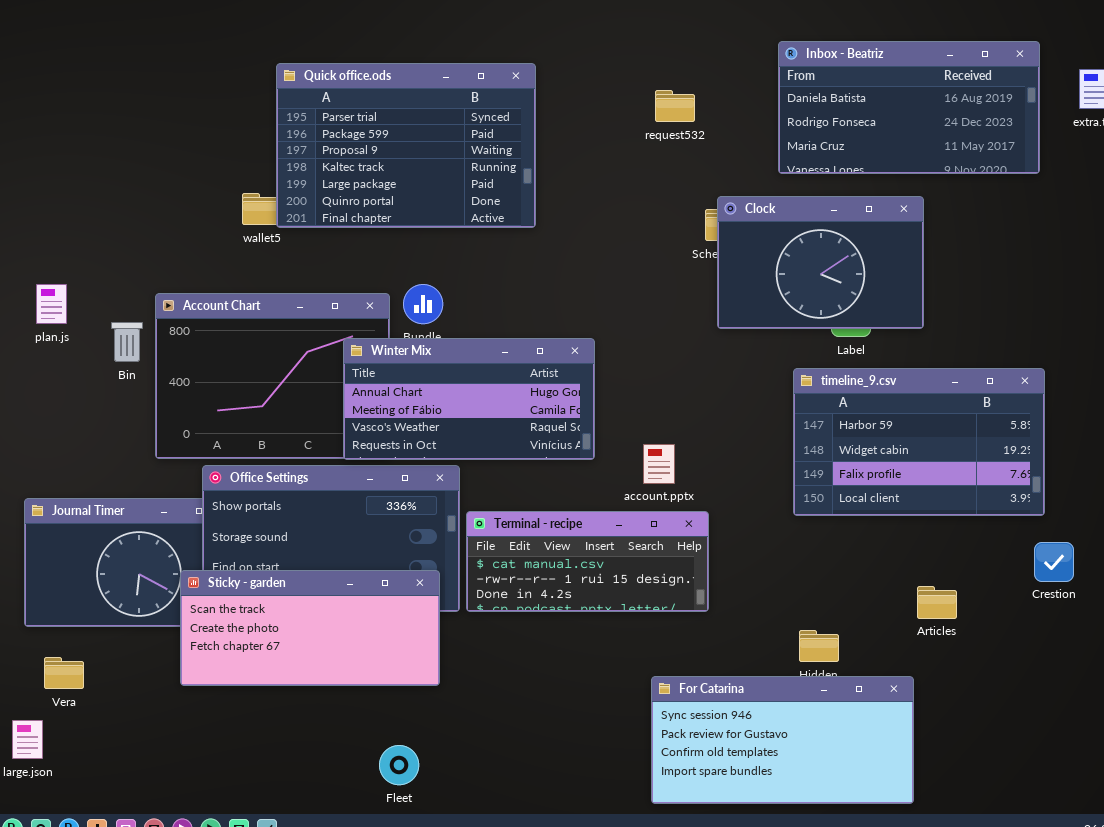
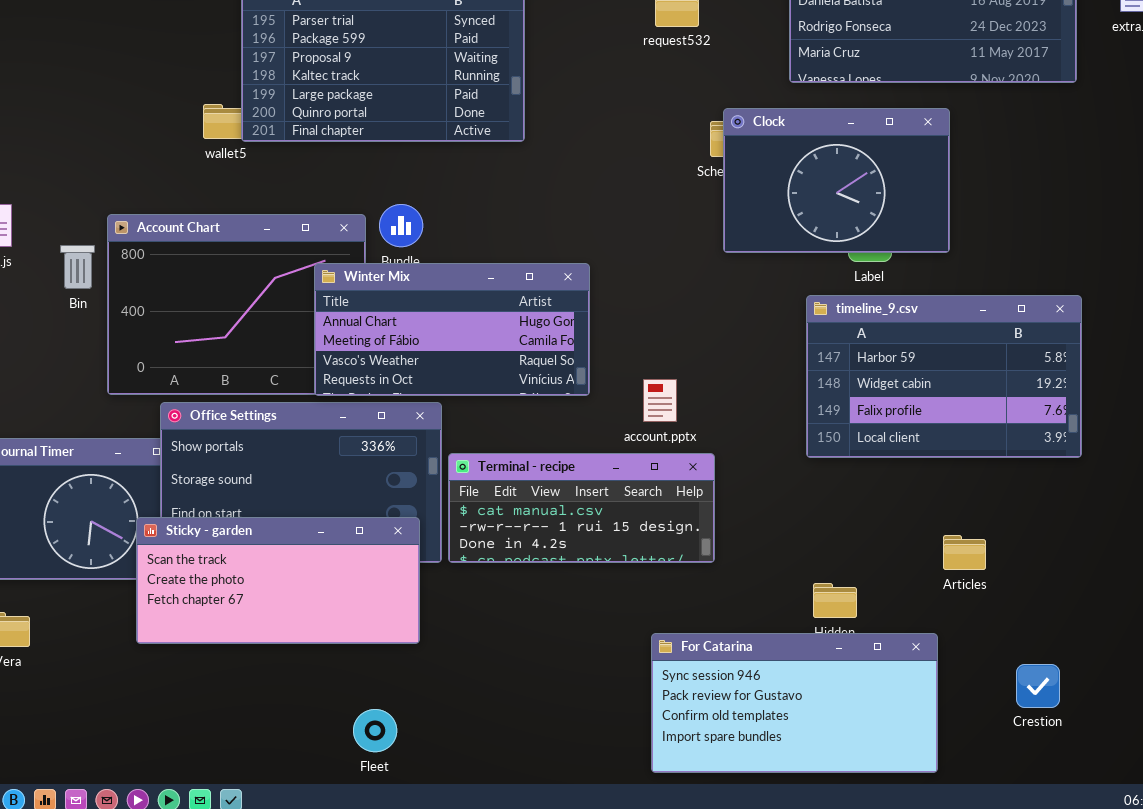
Crestion: [1034,542,1074,582] -> [1016,664,1060,708], moved

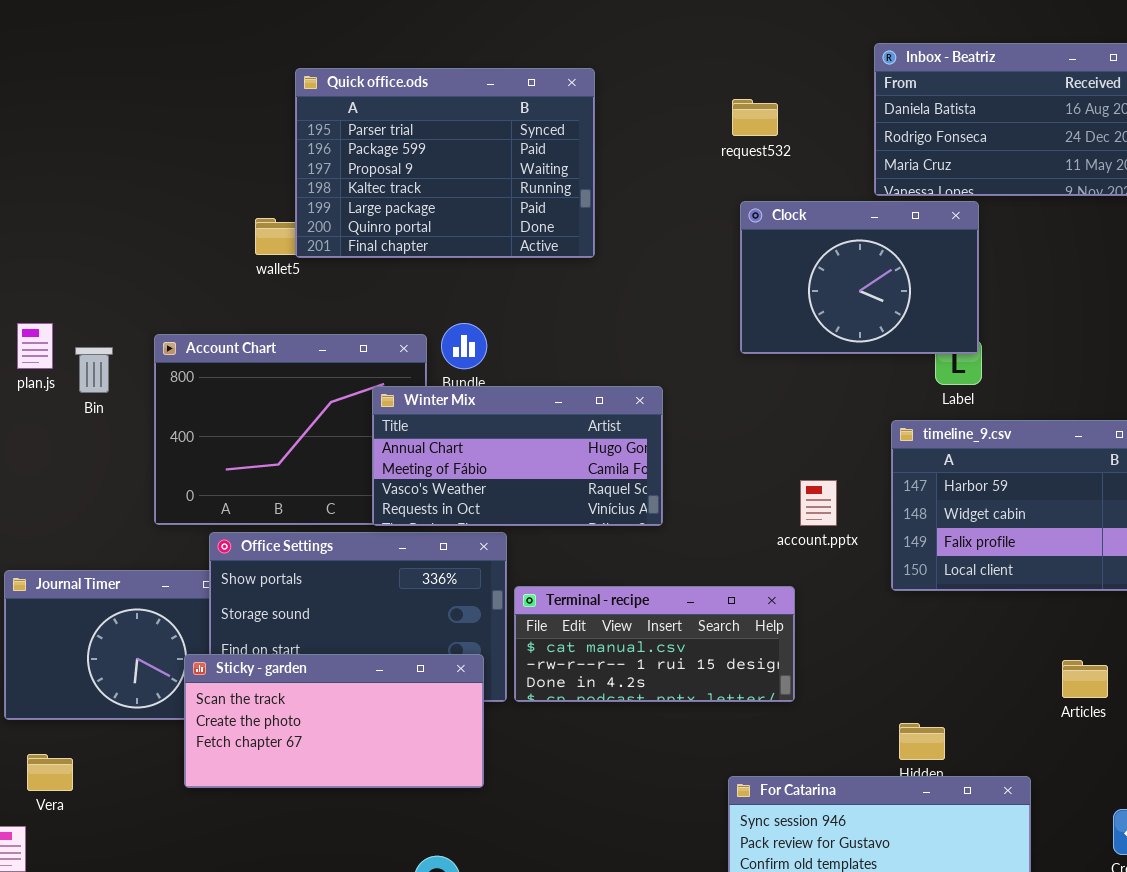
Clock: [723,108,950,253] -> [740,201,979,354], moved
Bin: [60,245,95,289] -> [75,347,113,393], moved
account.pptx: [643,379,677,422] -> [800,480,837,526], moved
Articles: [943,535,986,570] -> [1062,660,1108,698], moved

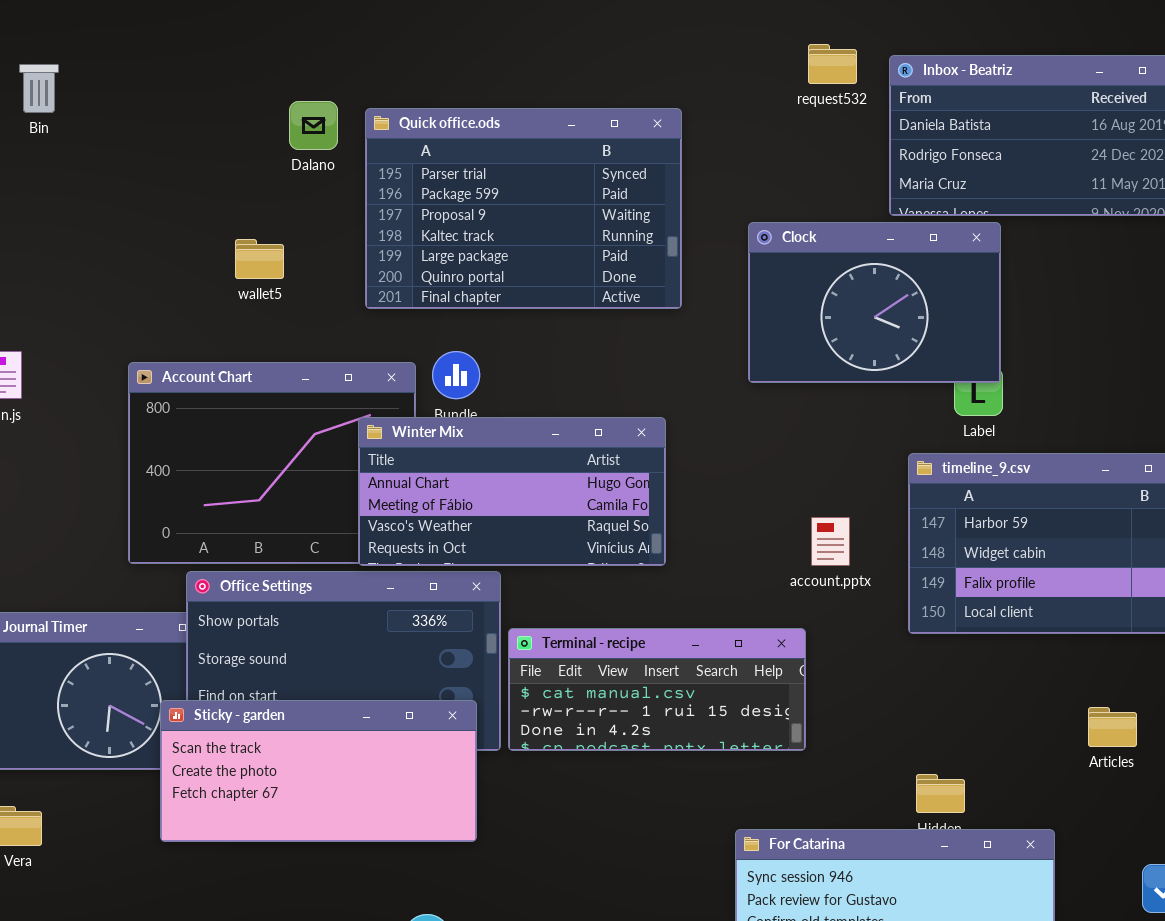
Quick office.ods: [295,68,595,258] -> [365,108,682,309], moved
request532: [732,99,778,136] -> [808,44,857,84], moved
Bin: [75,347,113,393] -> [19,64,59,113], moved

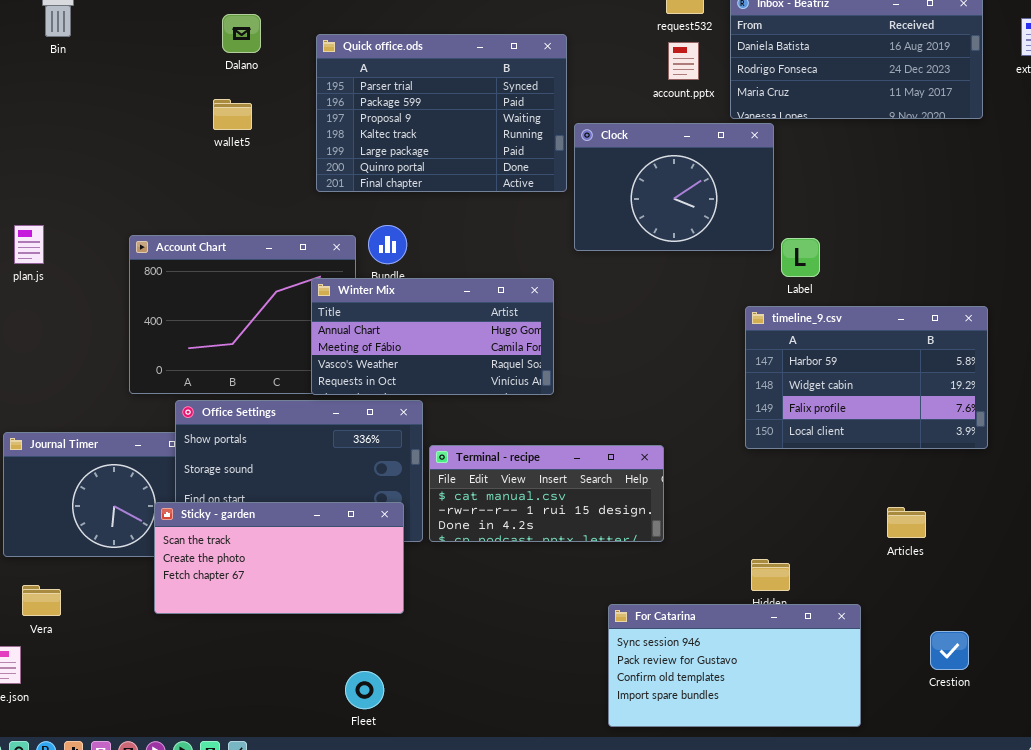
Dalano: [289,101,338,150] -> [222,14,261,53], moved
Clock: [748,222,1001,383] -> [574,123,774,251], moved
wallet5: [235,239,284,279] -> [213,99,252,130], moved
account.pptx: [811,517,850,566] -> [668,42,699,80], moved

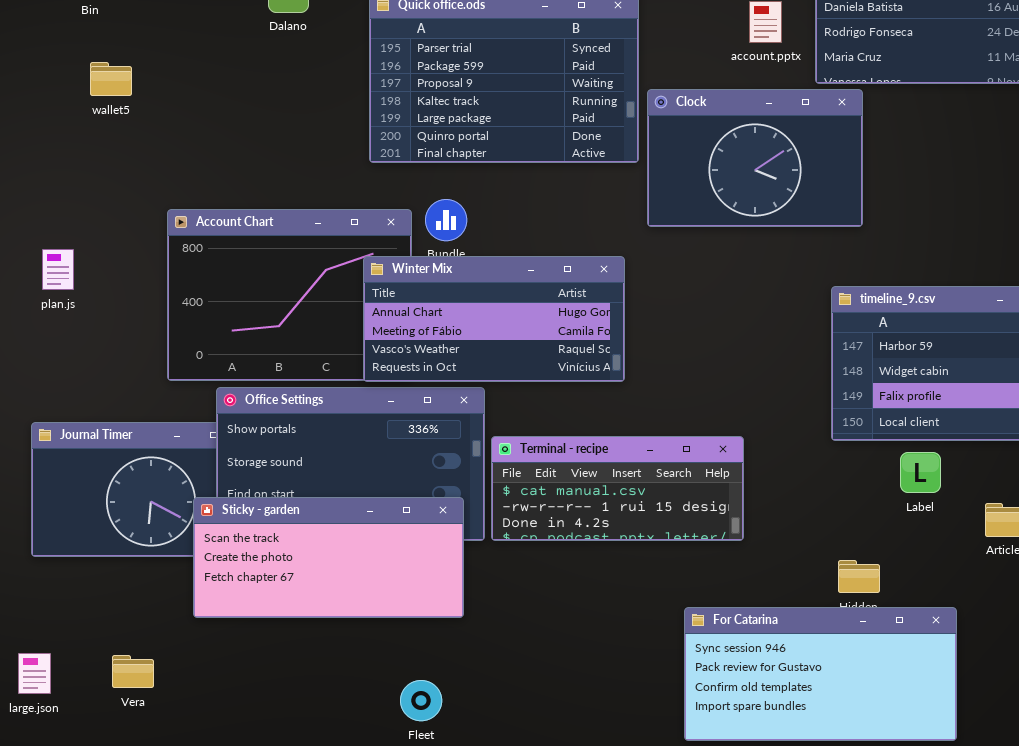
wallet5: [213,99,252,130] -> [90,62,132,96], moved
plan.js: [14,225,44,264] -> [42,249,74,290], moved
Label: [781,238,820,277] -> [900,452,941,493], moved
Vera: [22,585,61,616] -> [112,655,154,688], moved

